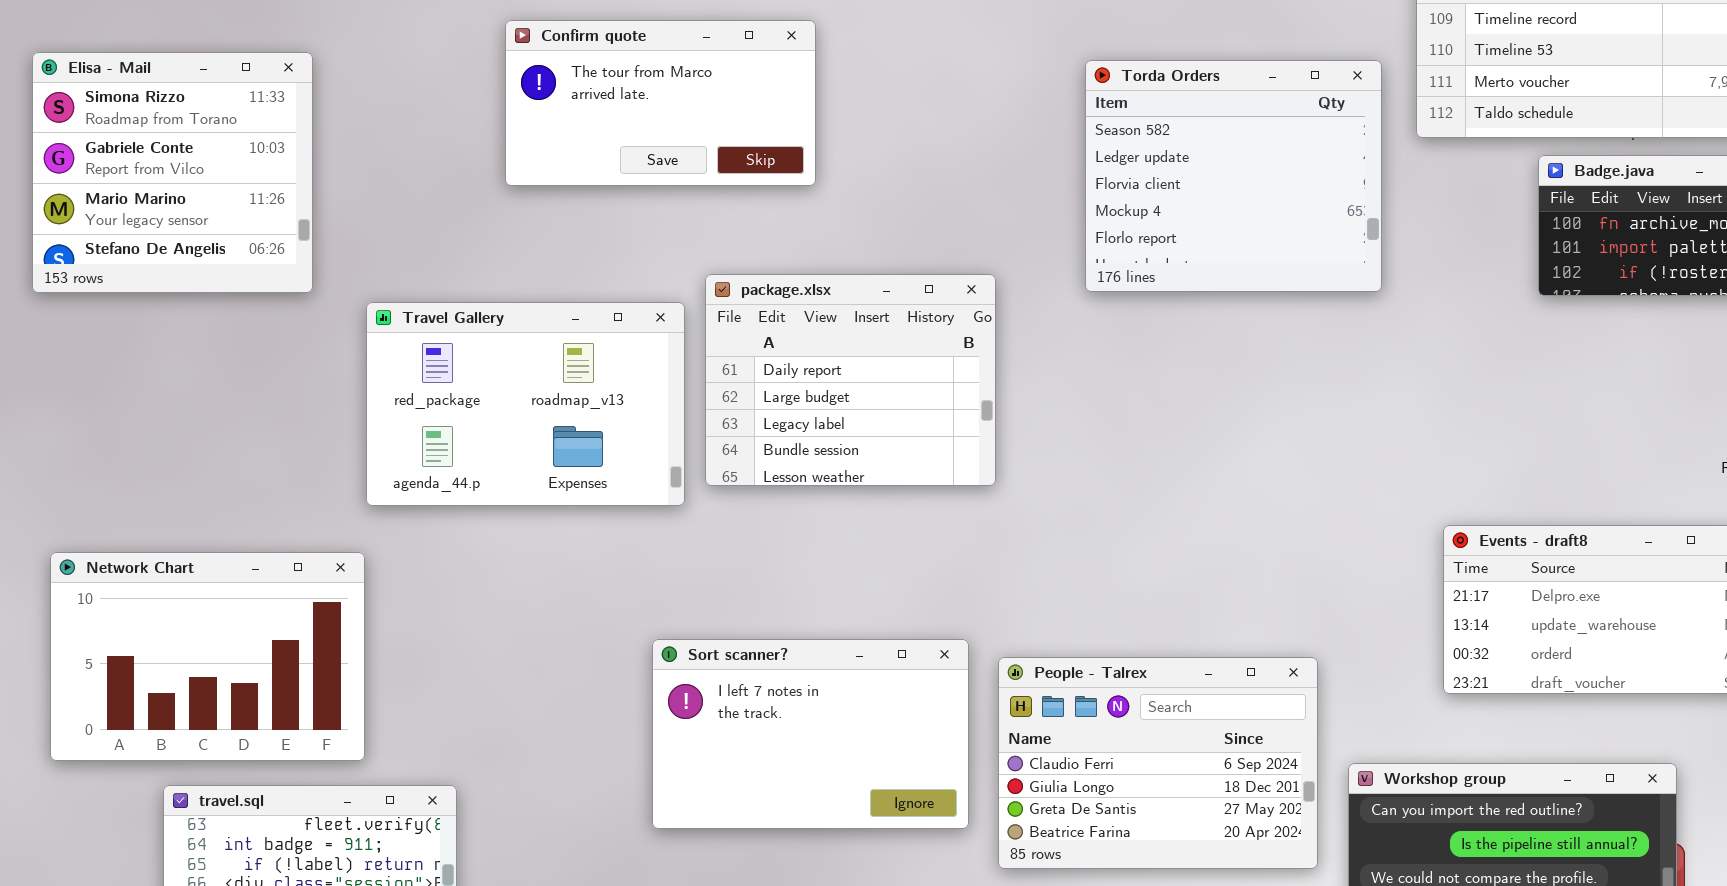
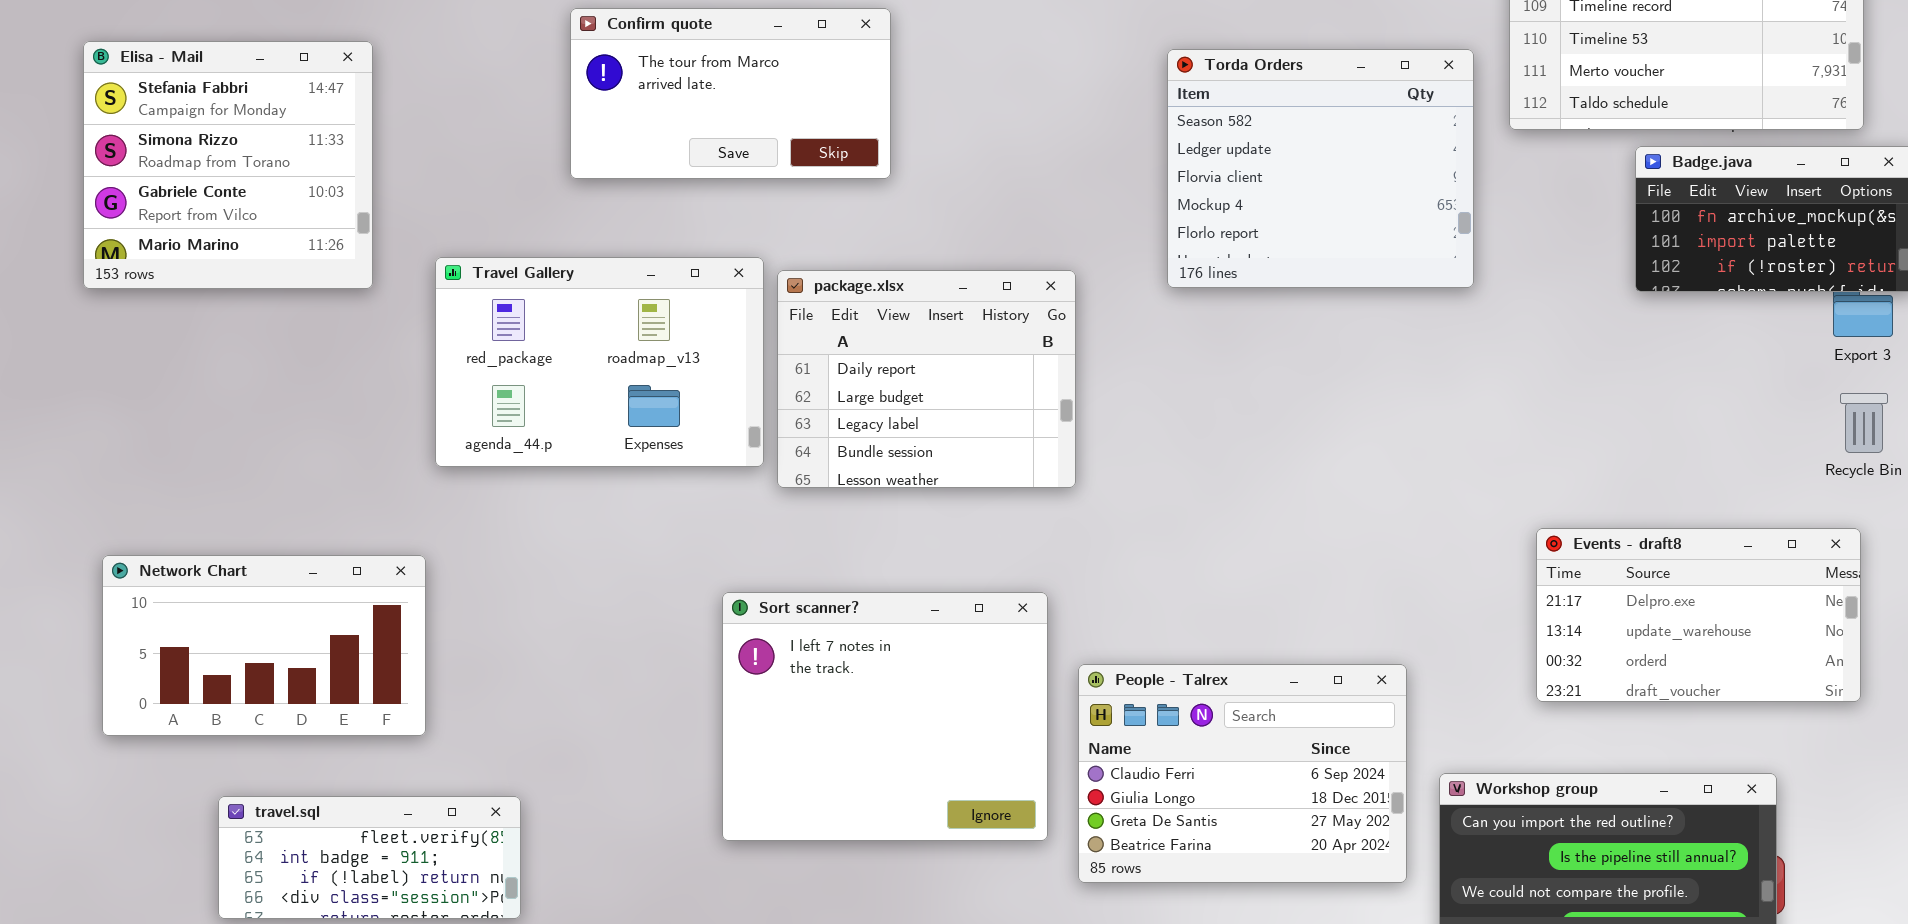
Elisa - Mail: [32,52,313,293] -> [83,41,373,289], scrolled up 1 row
Travel Gallery: [366,302,685,506] -> [435,257,764,467], moved
Network Chart: [50,552,365,761] -> [102,555,426,736], resized
Sort scanner?: [652,639,969,829] -> [722,592,1048,841], resized

